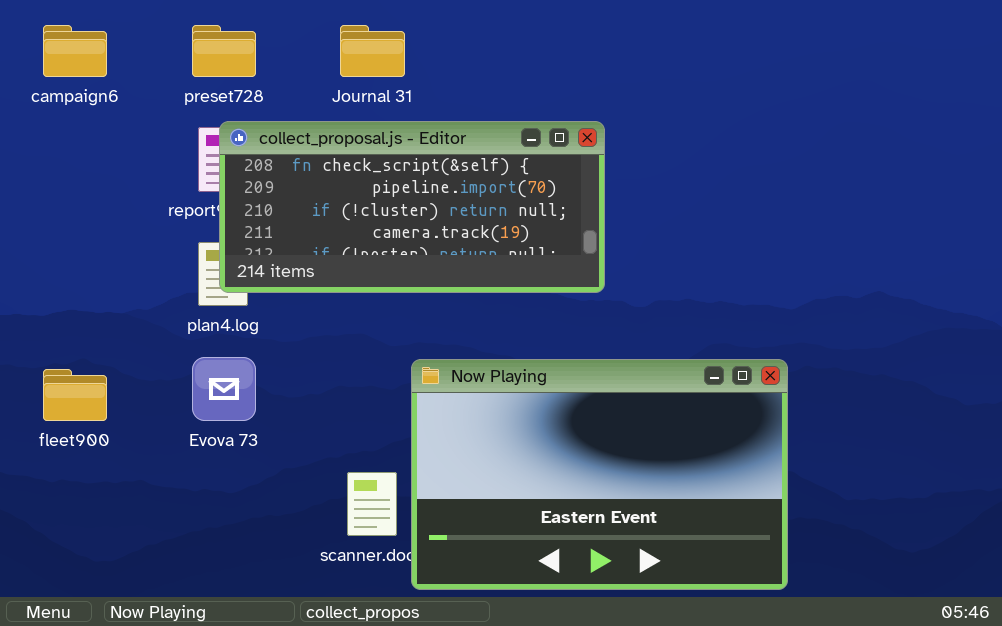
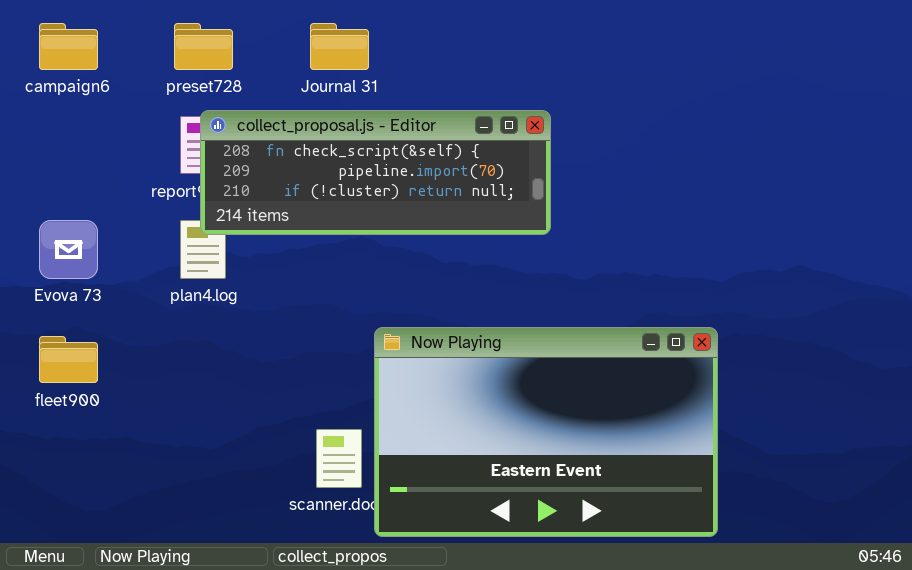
collect_proposal.js - Editor: [219,121,605,293] -> [200,110,551,235], resized
Evova 73: [192,357,256,421] -> [39,220,98,279], moved

